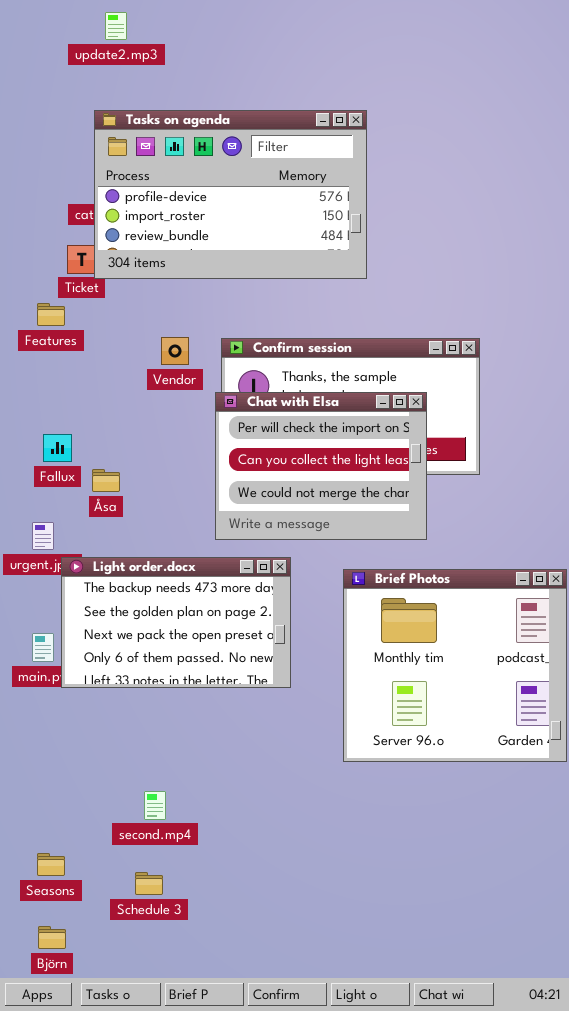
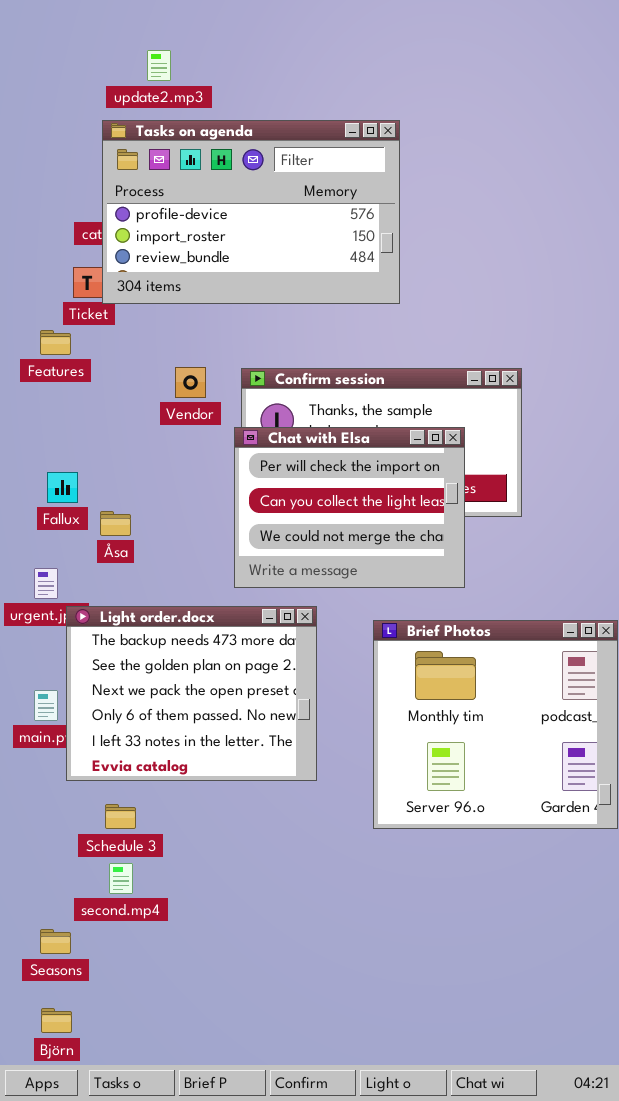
update2.mp3: [105,12,127,40] -> [147,50,171,81], moved
Light order.docx: [61,557,291,688] -> [66,606,317,781], resized
second.mp4: [144,791,166,820] -> [109,863,133,894], moved
Schedule 3: [135,872,163,895] -> [105,804,136,829], moved

